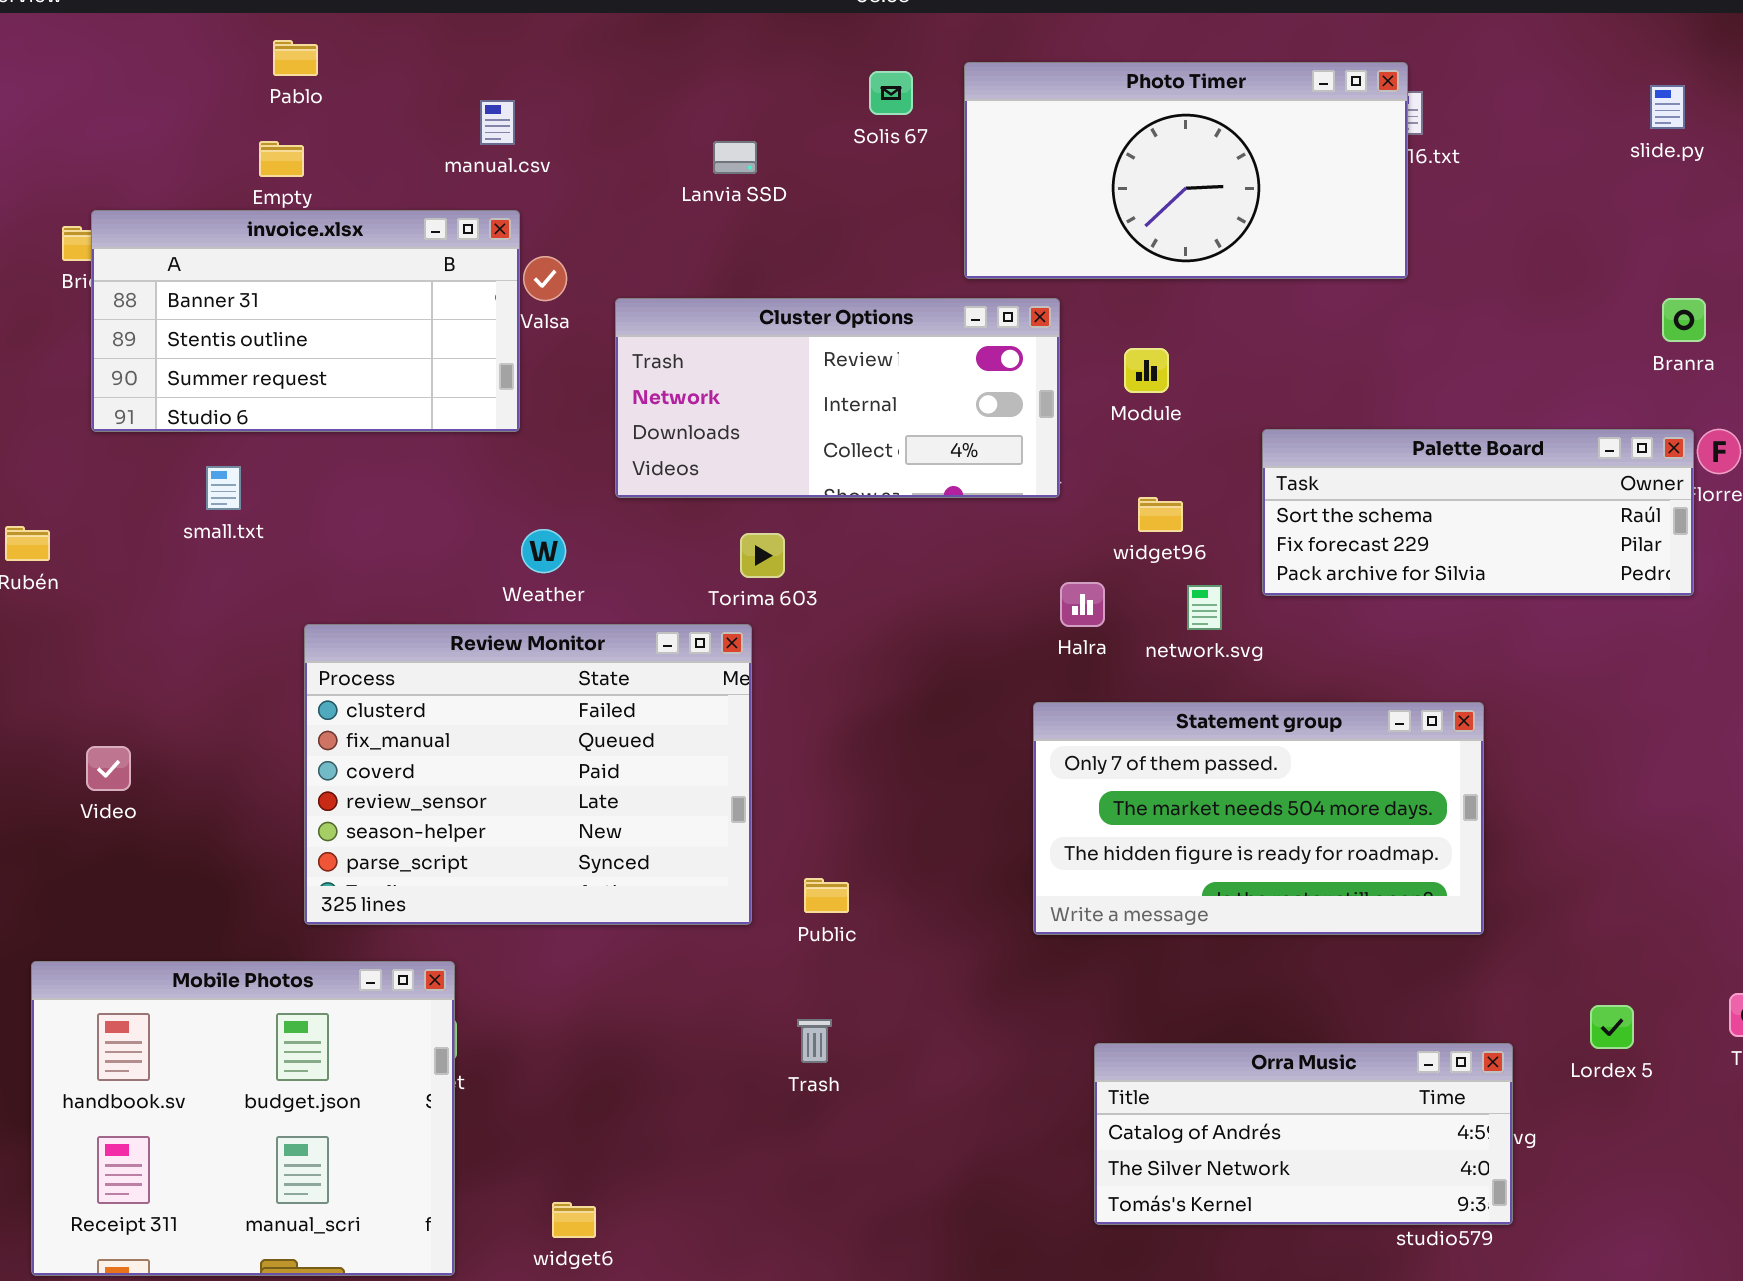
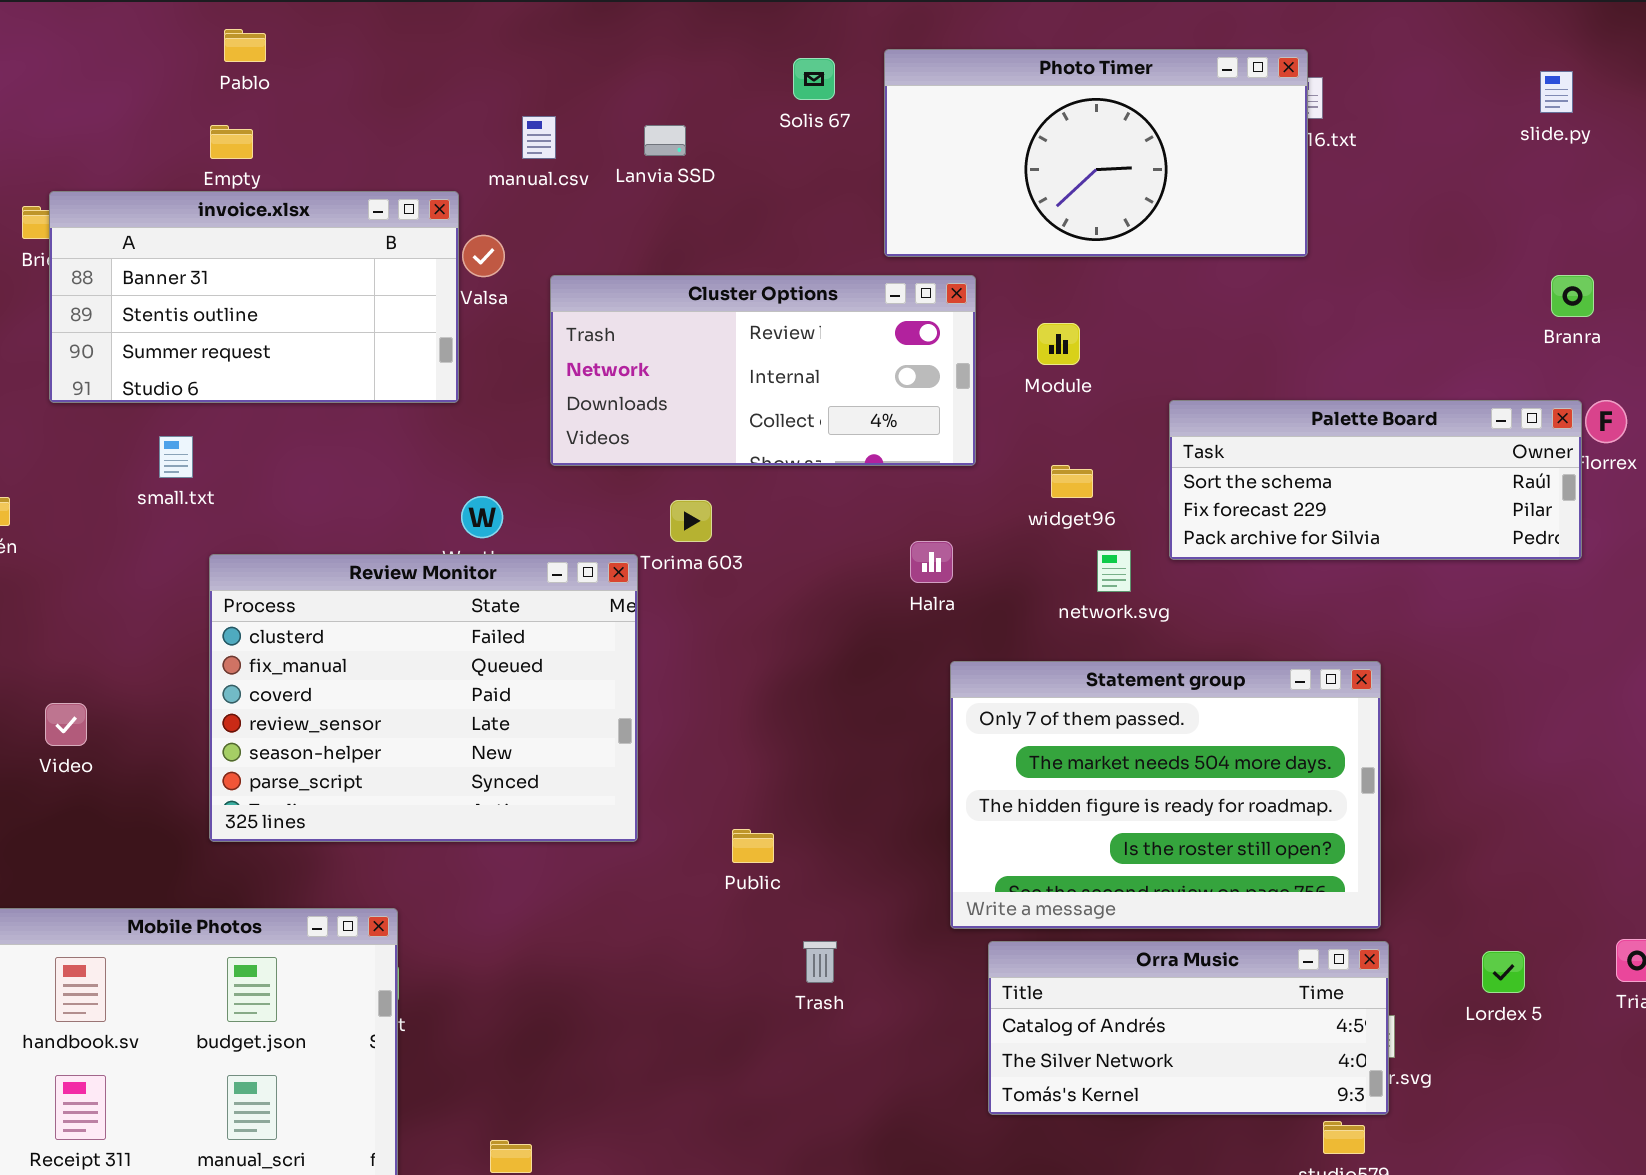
manual.csv: [480,100,515,145] -> [522,116,556,159], moved
Halra: [1060,582,1105,627] -> [910,541,953,583], moved
Review Monitor: [304,624,752,925] -> [209,554,638,842], moved
Statement group: [1033,702,1484,935] -> [950,661,1381,929], resized
Trash: [797,1019,832,1063] -> [803,941,837,983], moved
Orra Music: [1094,1043,1513,1225] -> [988,941,1389,1115], moved

